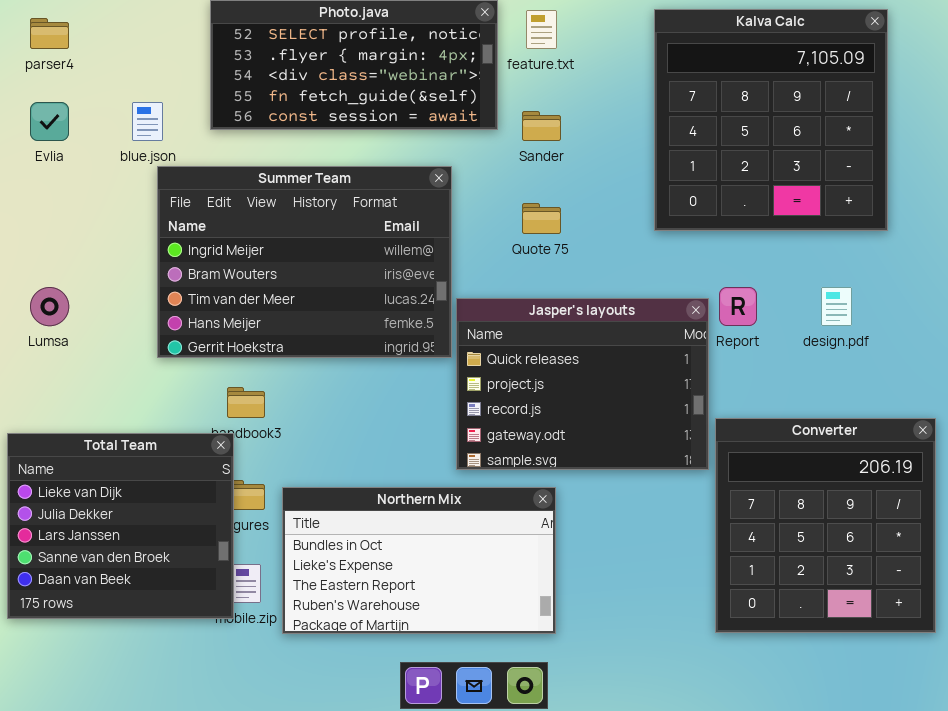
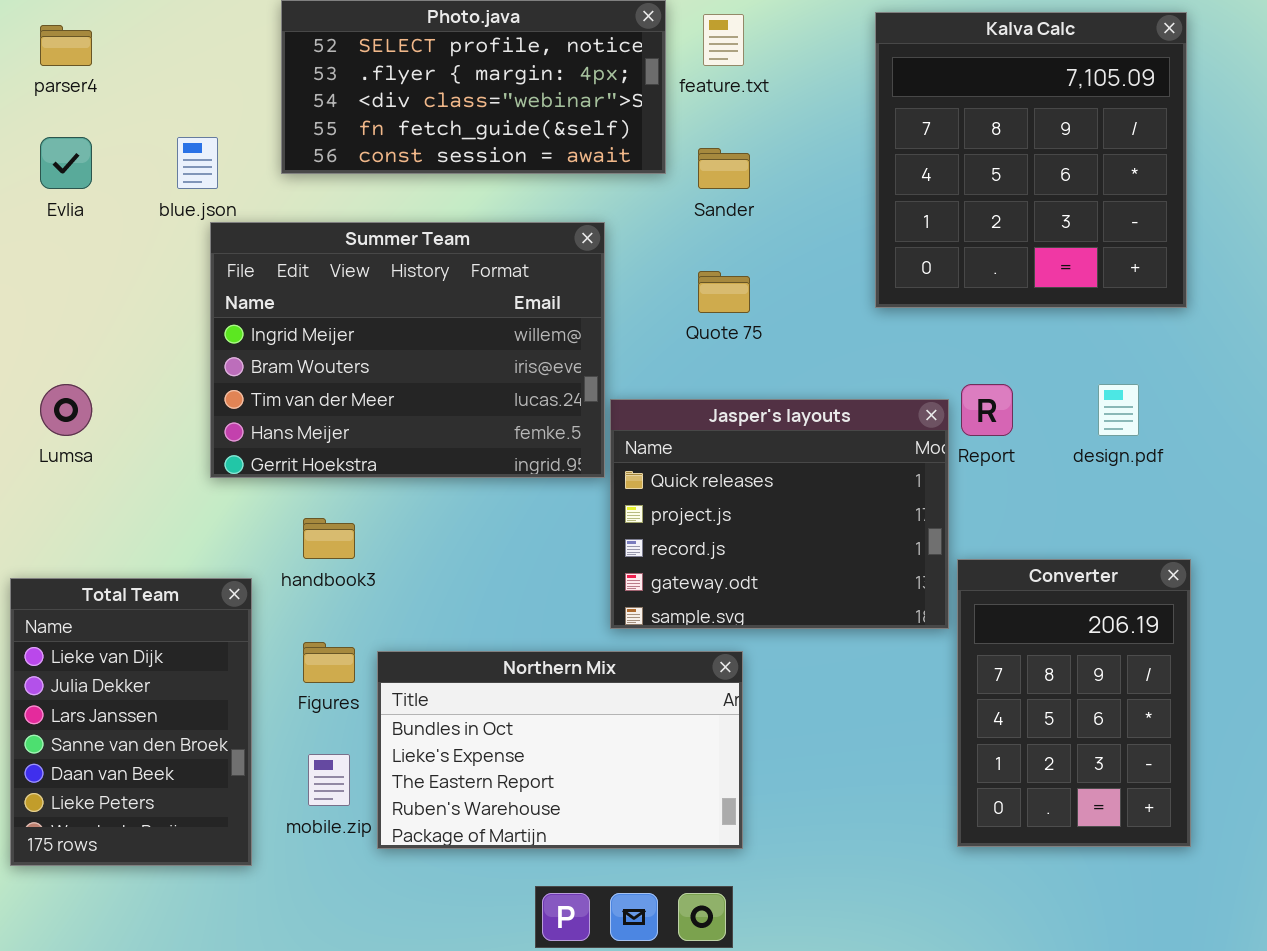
Converter: [715,418,936,633] -> [957,559,1191,847], resized
Total Team: [7,433,234,619] -> [10,578,252,866], resized

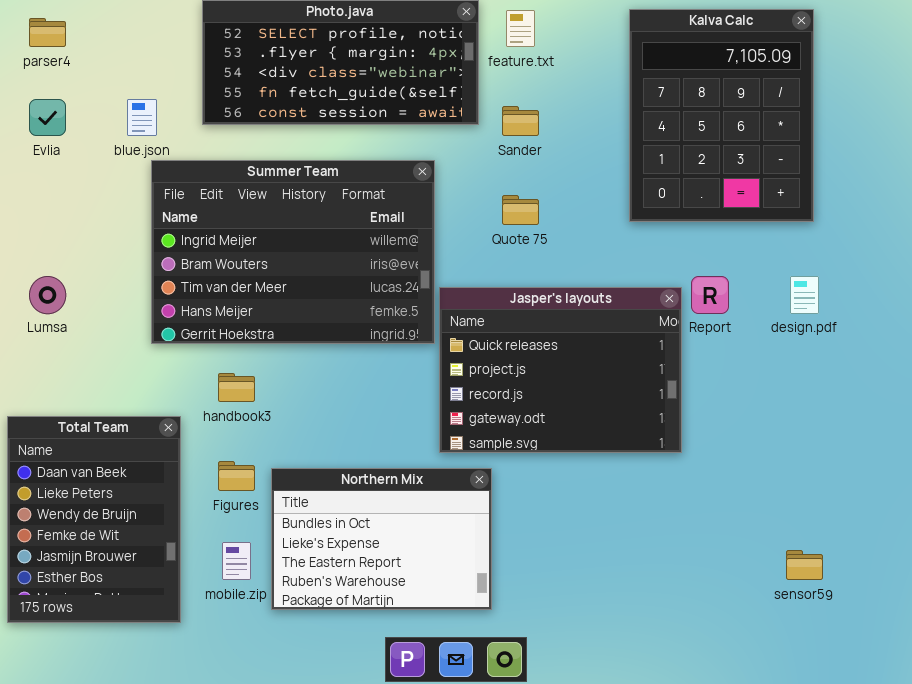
Kalva Calc: [875,12,1187,308] -> [629,9,814,222], resized
Converter: [957,559,1191,847] -> none, closed
Total Team: [10,578,252,866] -> [7,416,181,623], scrolled down 4 rows
Northern Mix: [377,651,743,849] -> [271,468,492,610], resized

